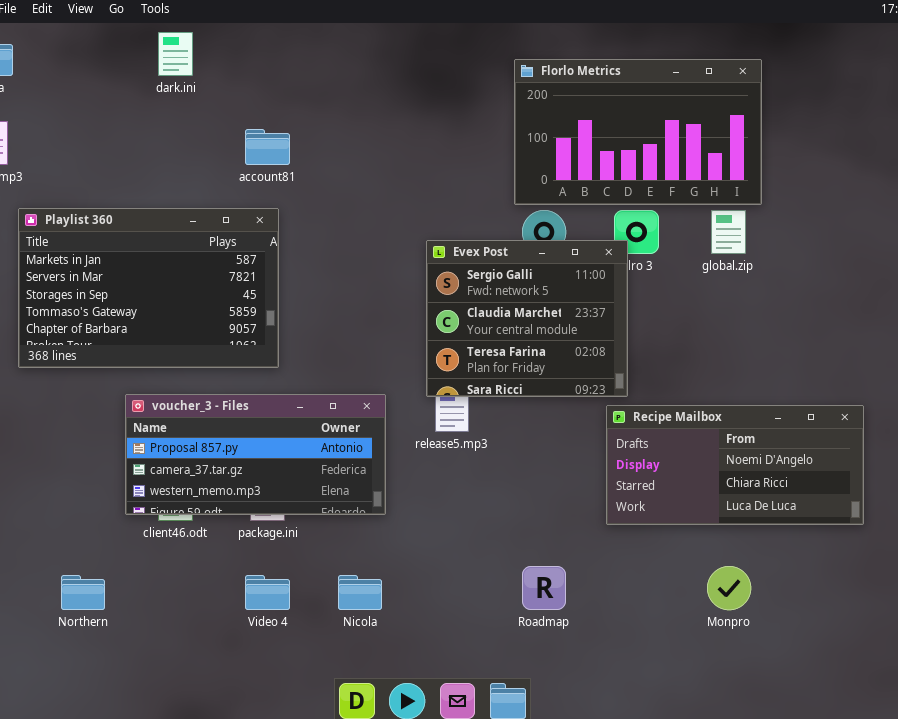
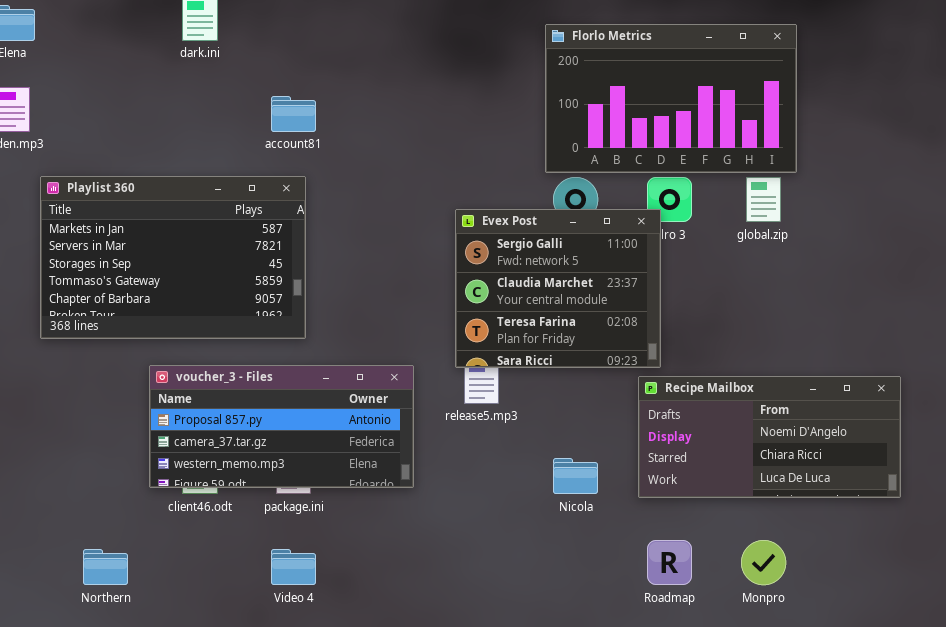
Roadmap: [522,566,566,610] -> [647,540,692,585], moved
Nicola: [338,575,382,610] -> [553,458,598,494], moved

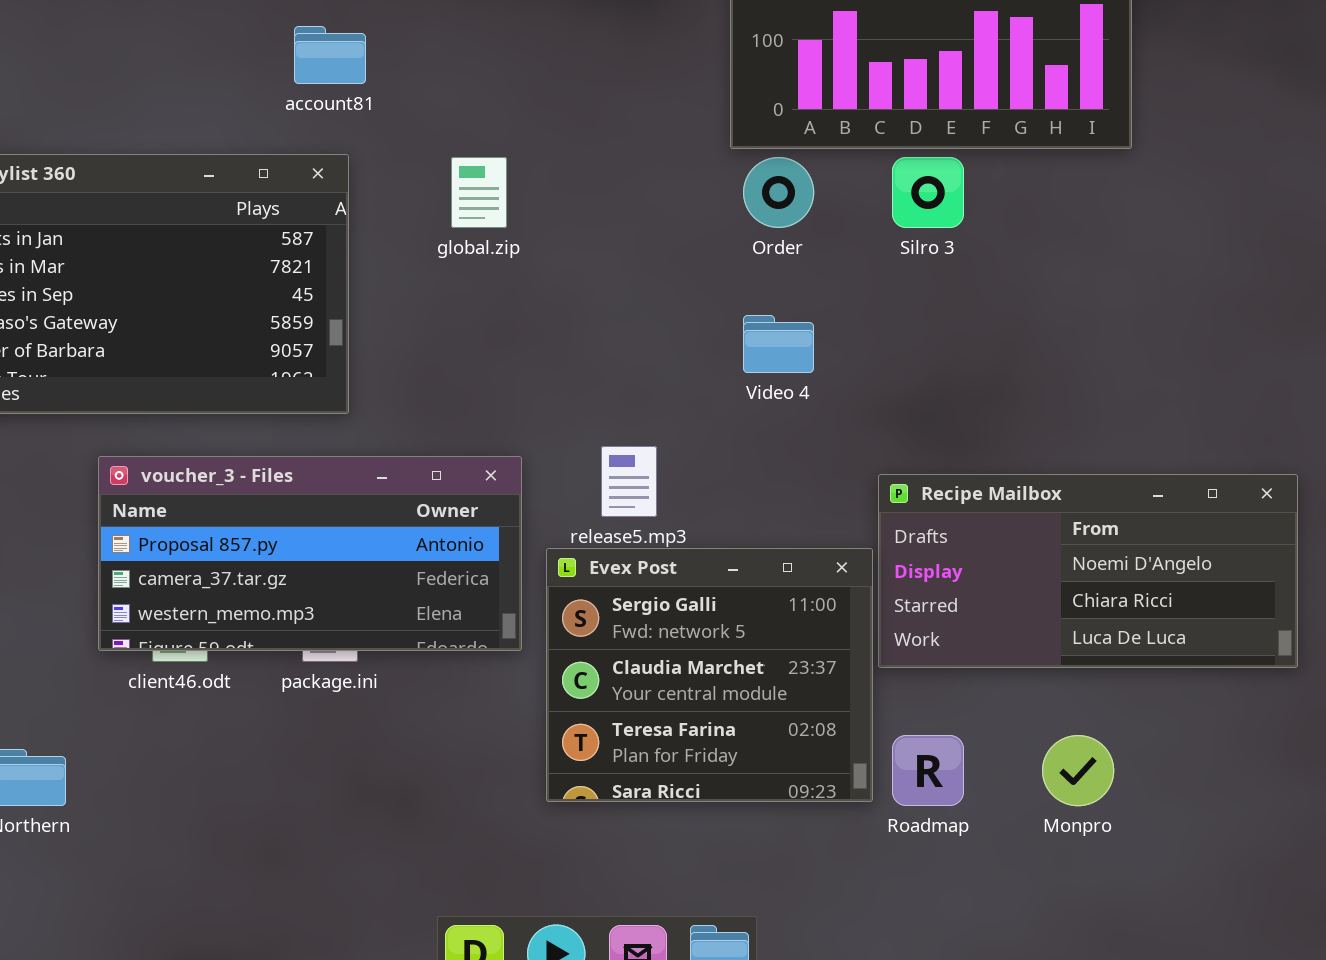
global.zip: [746,177,781,222] -> [451,157,507,228], moved
Evex Post: [455,209,661,368] -> [546,548,873,802], moved
Video 4: [271,549,316,585] -> [743,315,814,373], moved

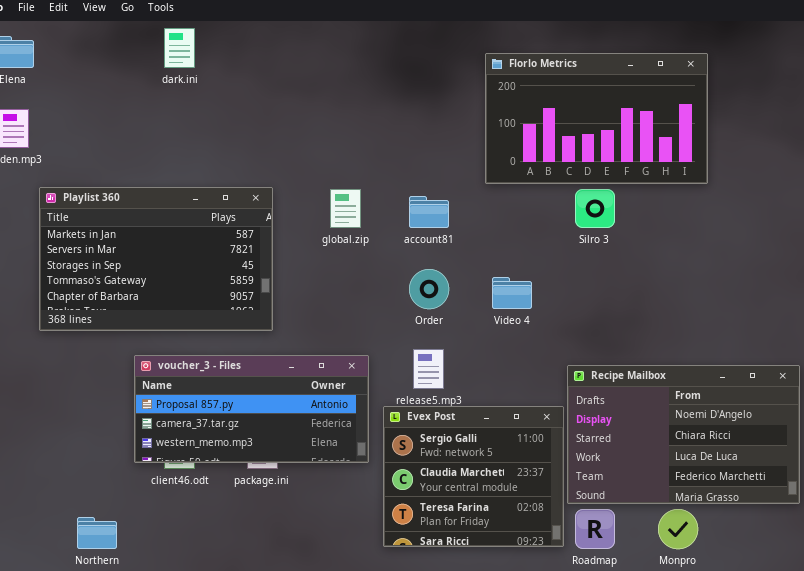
account81: [294,26,366,84] -> [409,196,449,228], moved
Order: [743,157,814,228] -> [409,269,449,309], moved
Recipe Mailbox: [878,474,1298,668] -> [567,365,800,504], resized

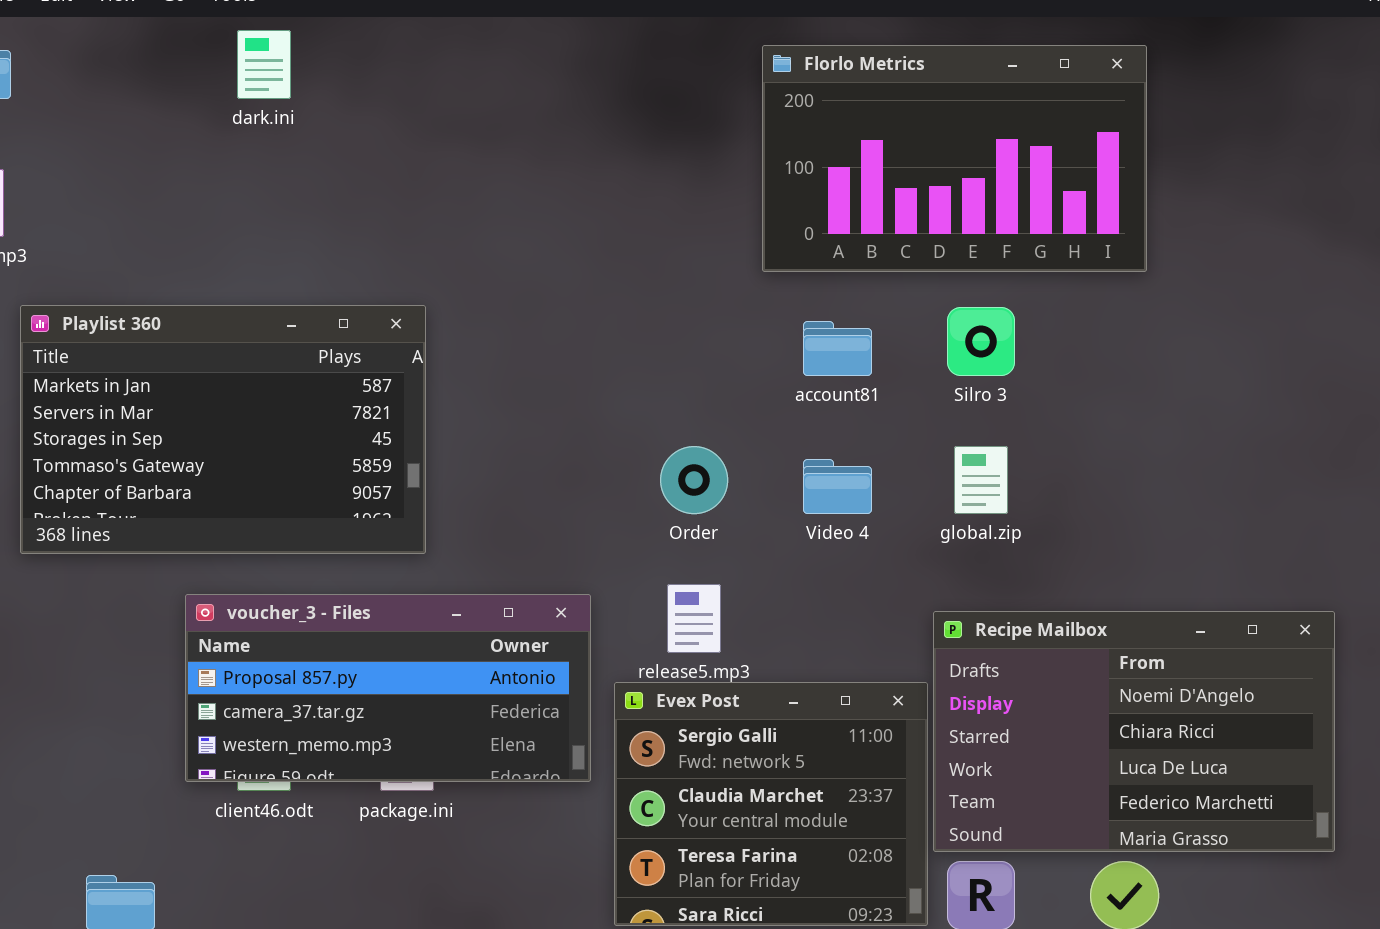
Florlo Metrics: [485,53,708,184] -> [762,45,1147,272], moved
global.zip: [330,189,361,228] -> [954,446,1008,514], moved
account81: [409,196,449,228] -> [803,321,872,376], moved

